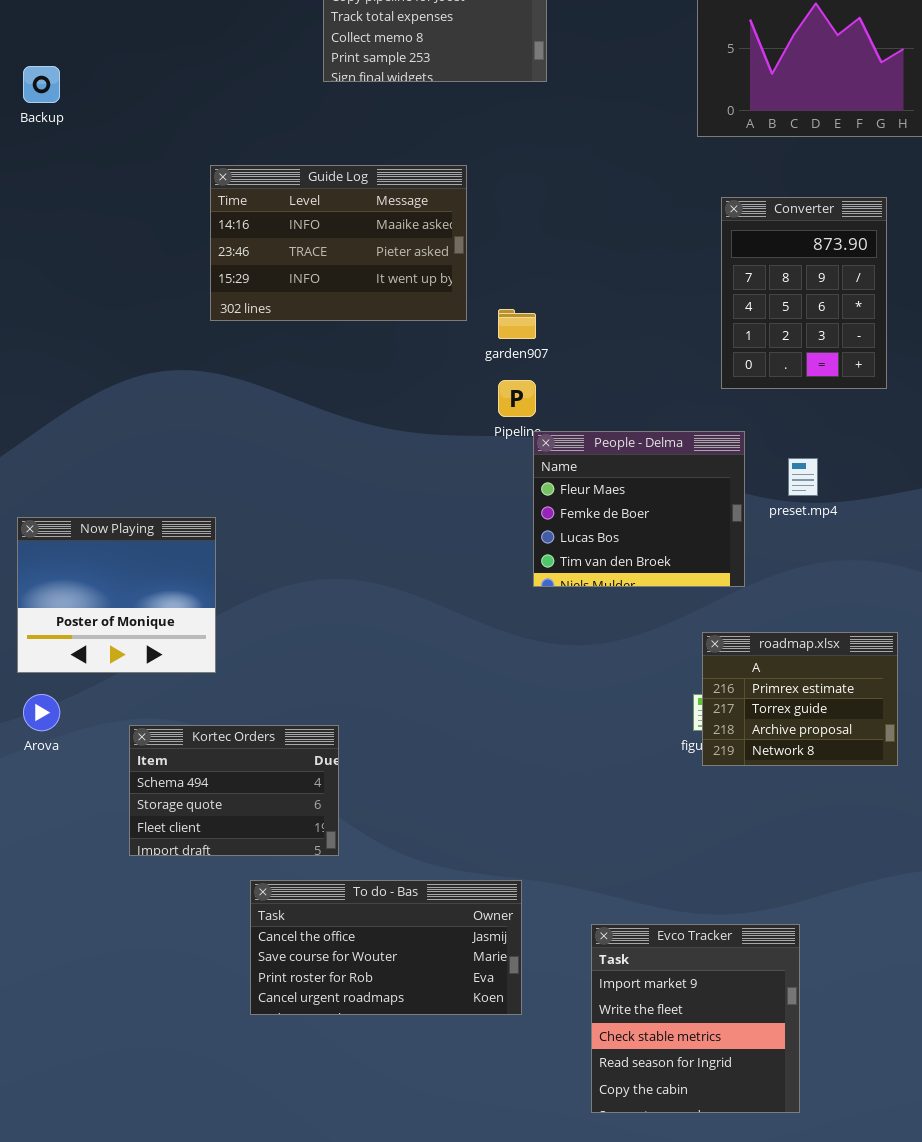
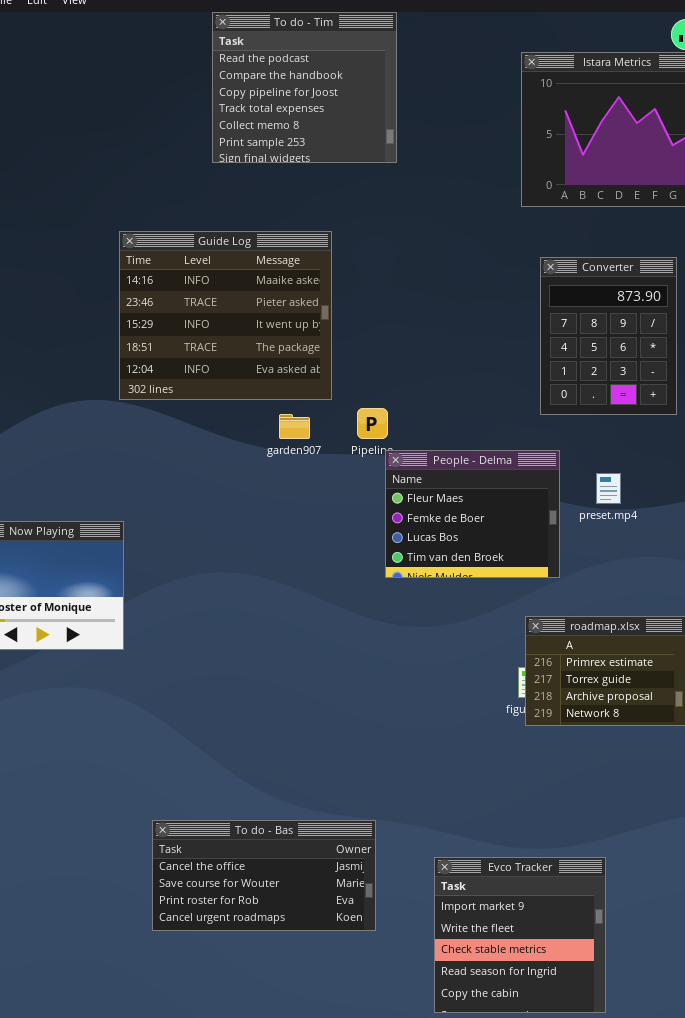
Guide Log: [210,165,467,321] -> [119,231,332,400], resized
garden907: [498,309,536,339] -> [279,414,310,439], moved
Kortec Orders: [129,725,339,856] -> none, closed

